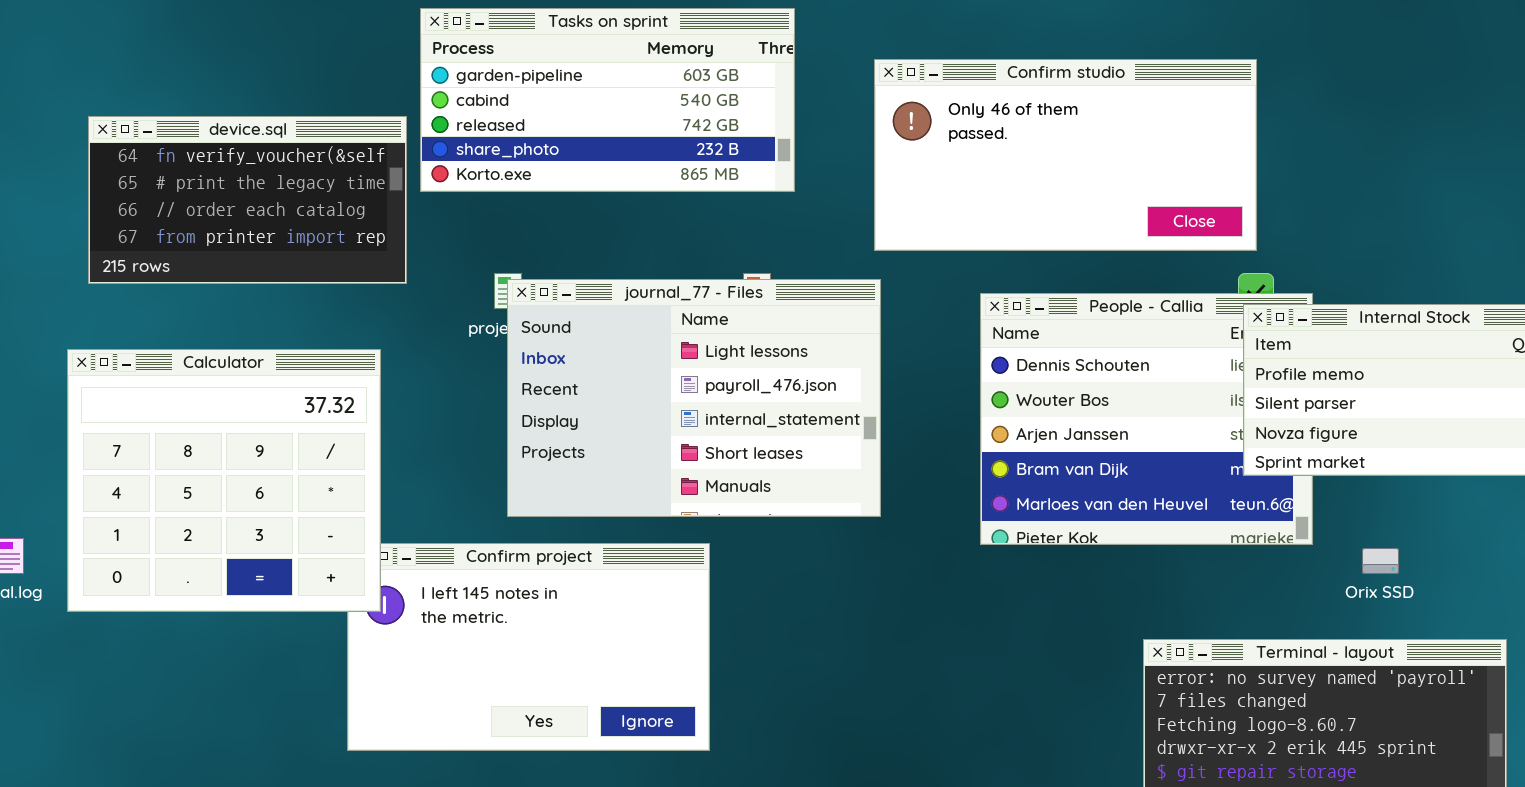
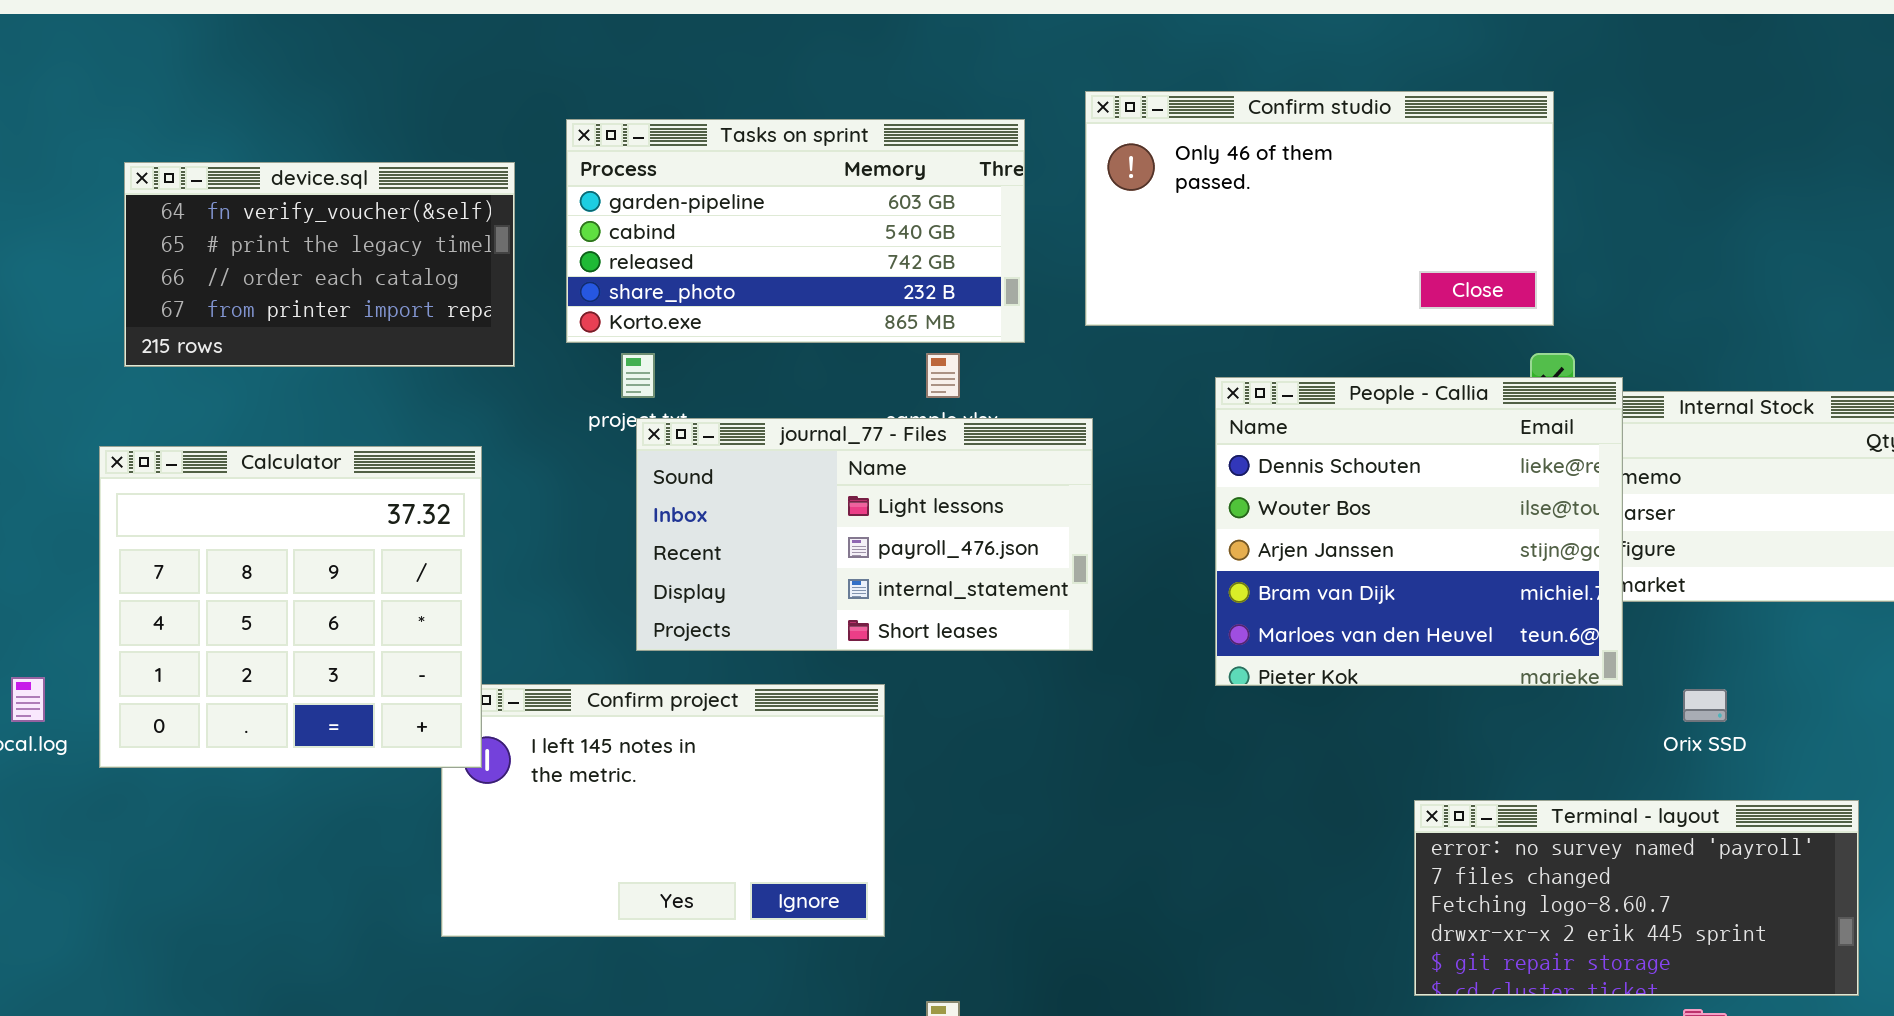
Tasks on sprint: [420,8,795,192] -> [566,119,1025,343], moved
journal_77 - Files: [507,279,881,517] -> [636,418,1093,651], resized
People - Callia: [980,293,1313,545] -> [1215,377,1623,686], raised

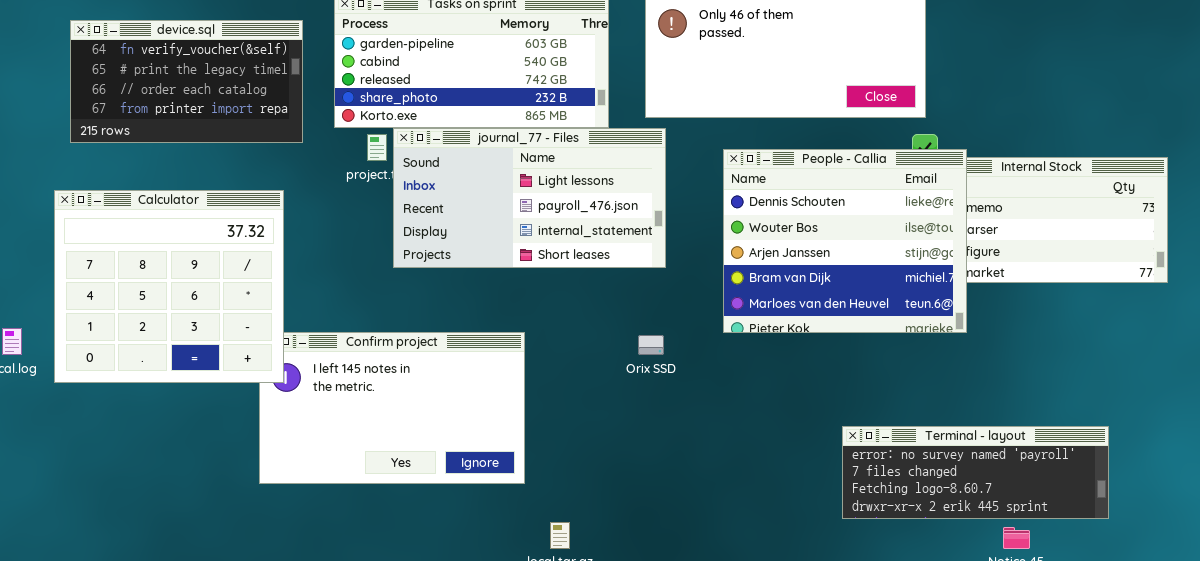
journal_77 - Files: [636,418,1093,651] -> [393,128,666,268], moved
Orix SSD: [1683,689,1727,722] -> [638,335,664,355], moved
Terminal - layout: [1414,800,1859,996] -> [842,426,1109,519], resized

